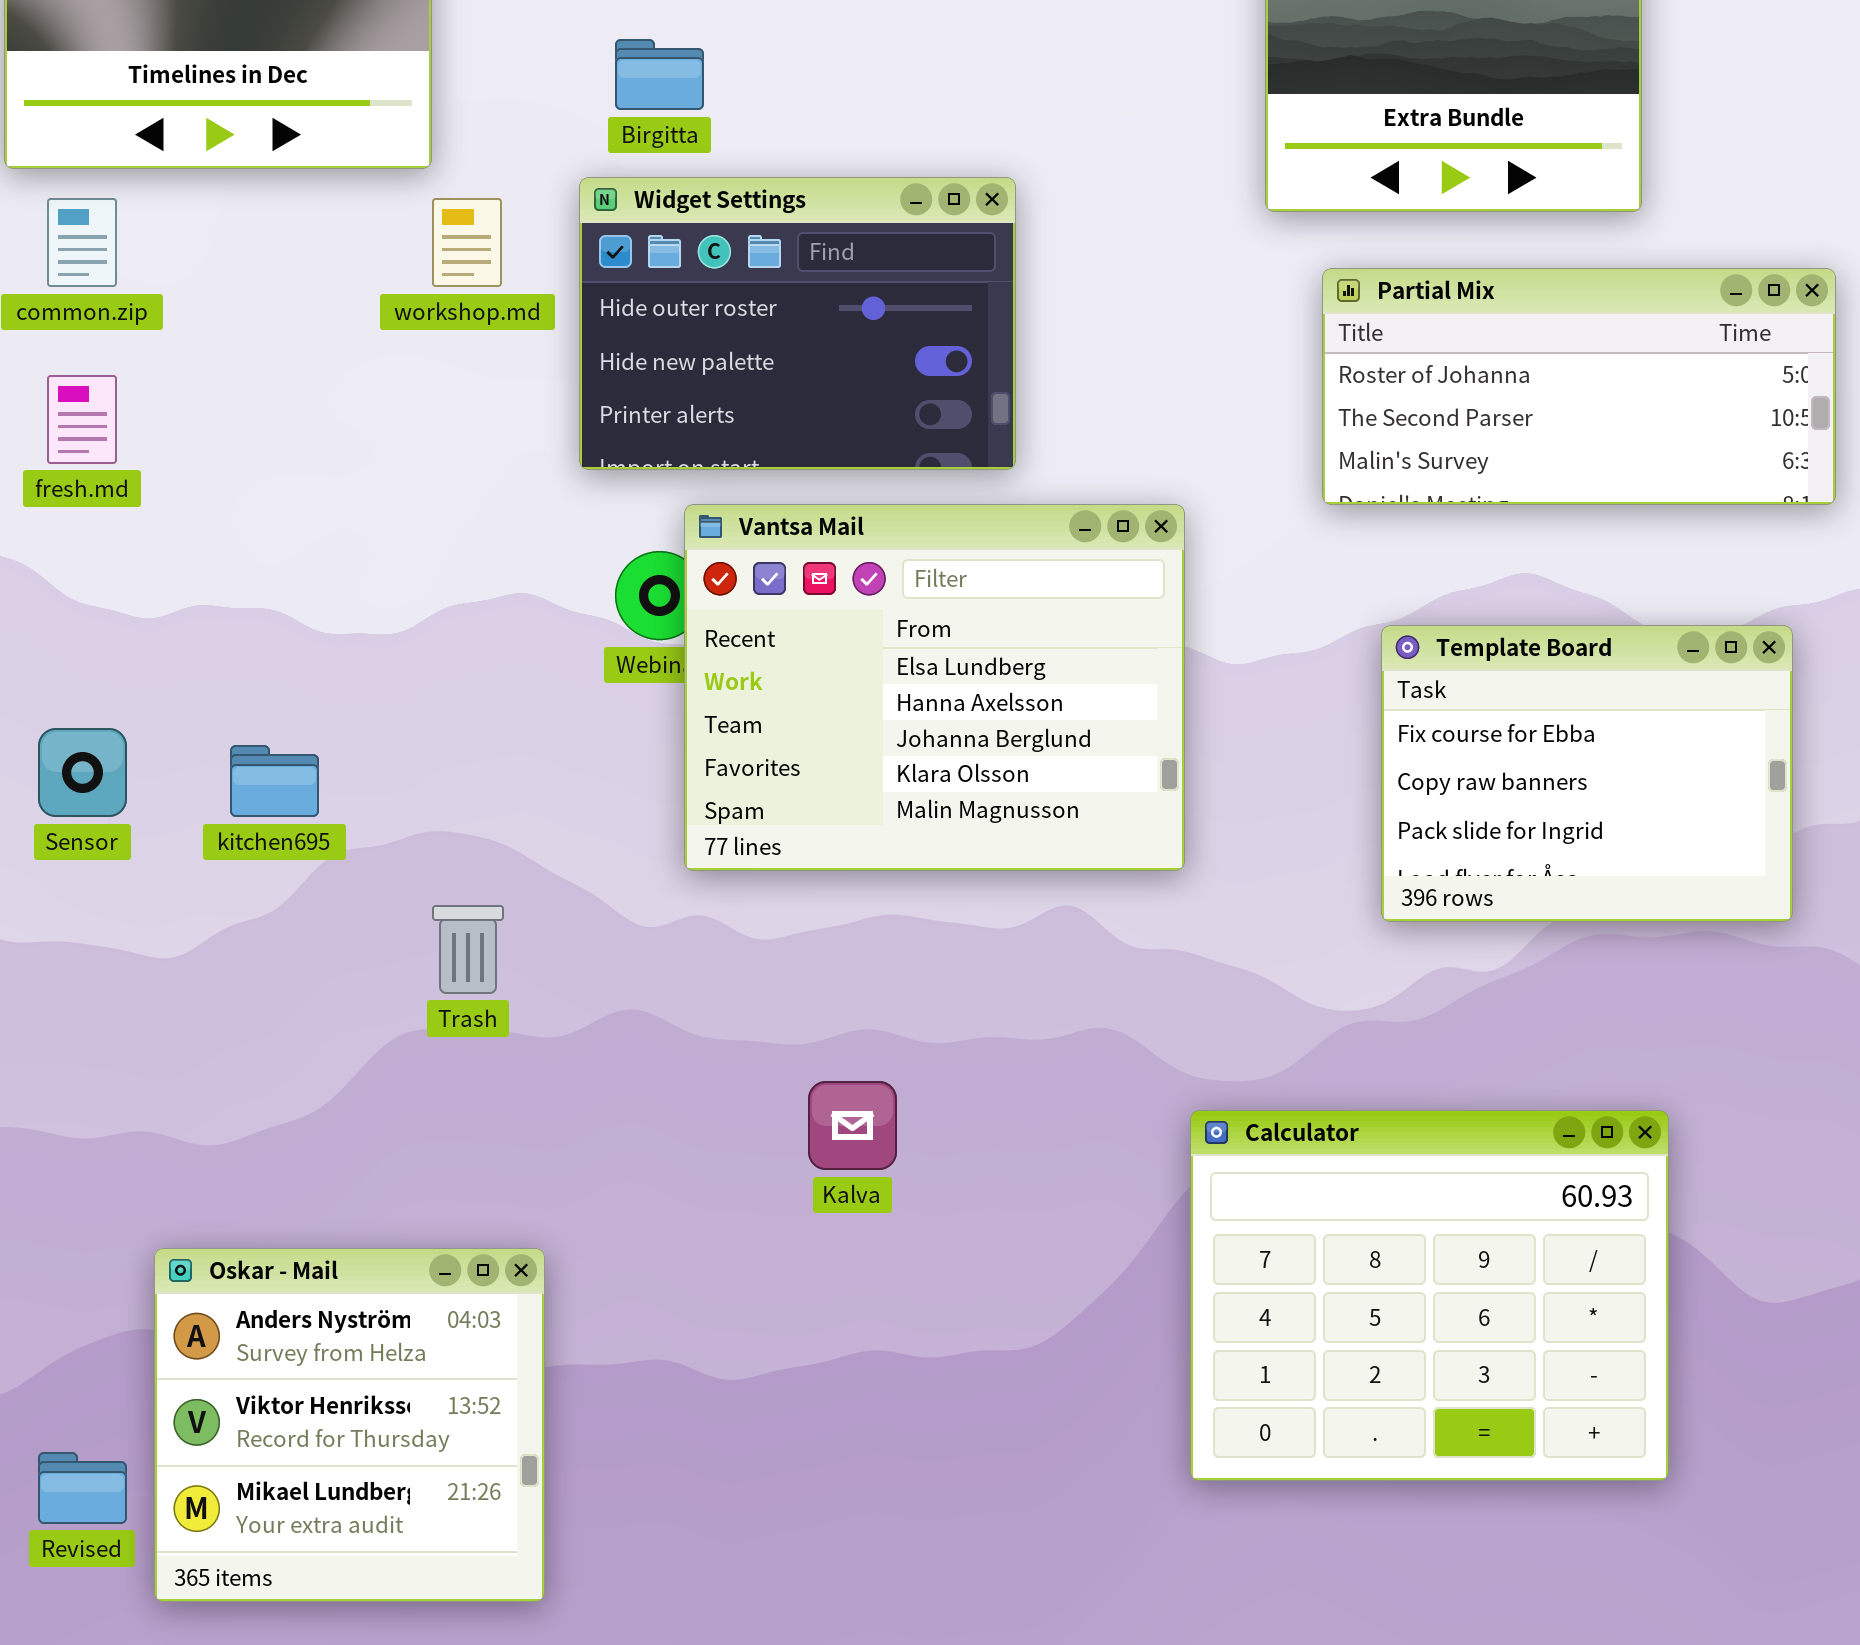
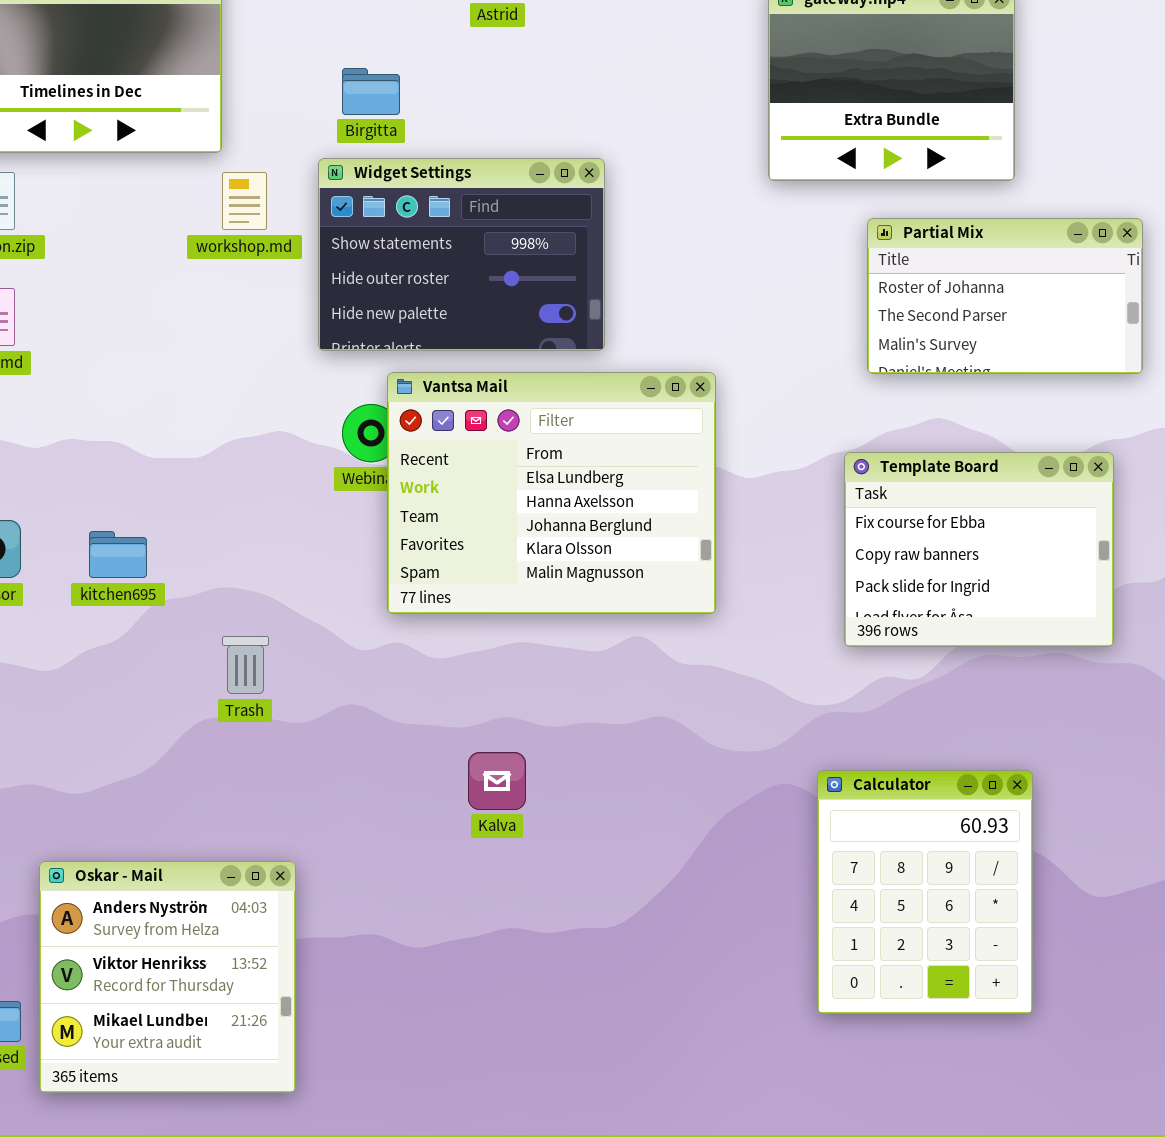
Widget Settings: [579,177,1016,470] -> [318,158,605,351], scrolled up 1 row
Partial Mix: [1322,268,1836,505] -> [867,218,1143,374], resized
Calculator: [1190,1110,1669,1481] -> [817,770,1033,1014], resized

